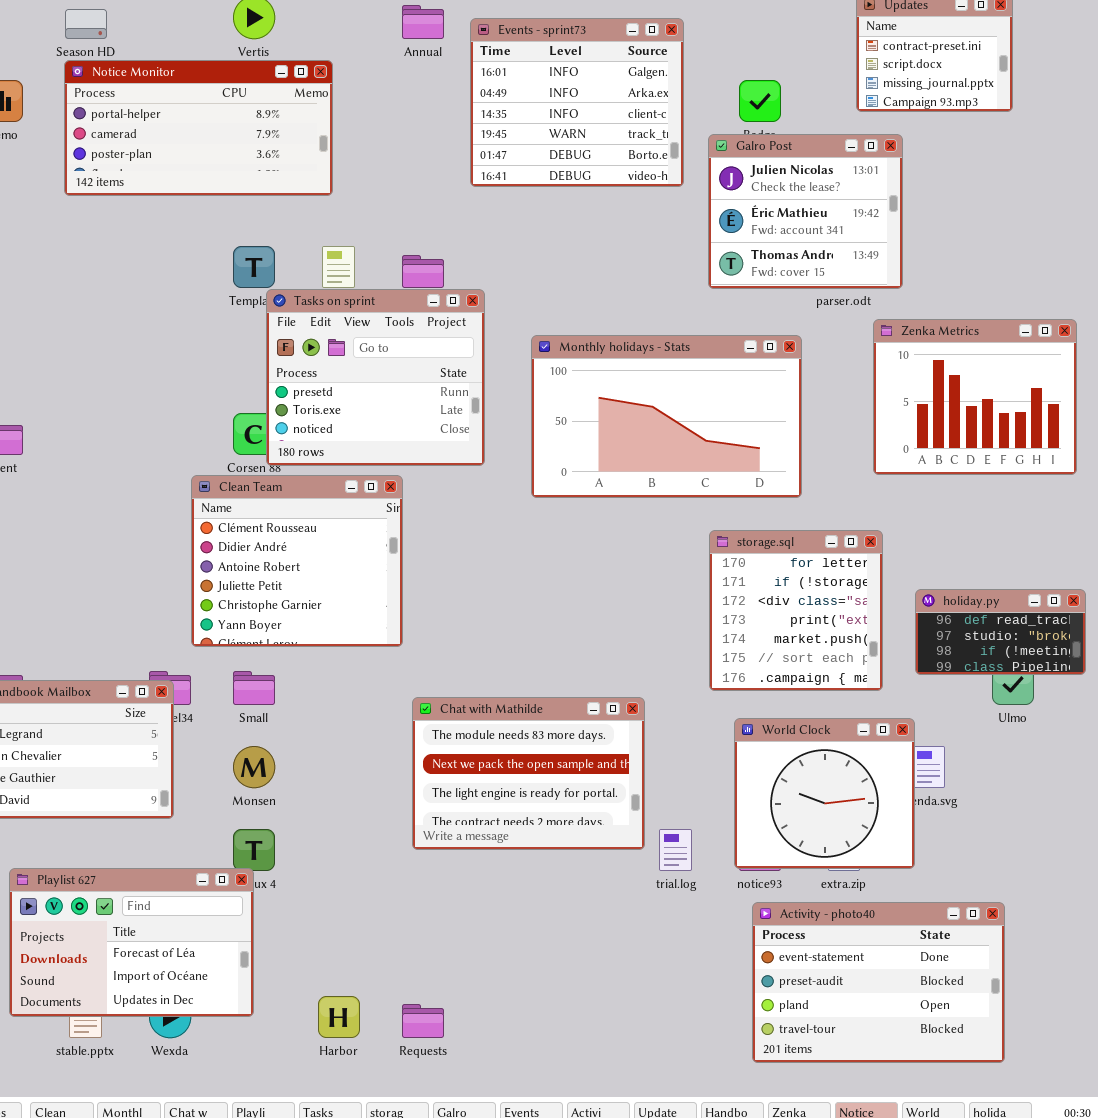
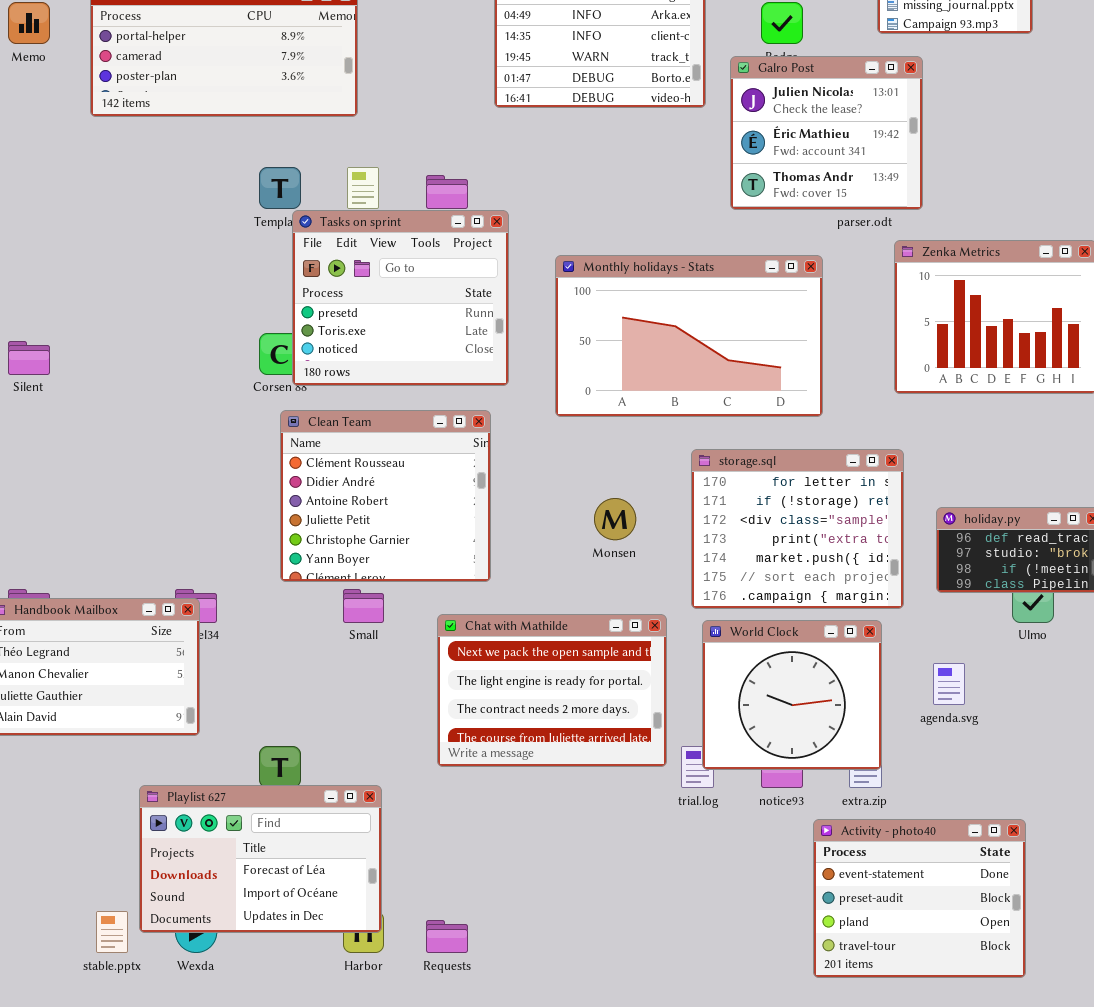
Clean Team: [191,475,403,647] -> [280,410,491,582], moved
storage.sql: [709,530,883,691] -> [691,449,904,609], resized
Small: [233,671,275,705] -> [343,589,384,623], moved
Chat with Mathilde: [412,697,645,850] -> [437,614,667,767], scrolled down 1 row
World Clock: [734,718,915,869] -> [702,620,882,770], moved
Monsen: [233,746,275,788] -> [594,498,636,540], moved
Playlist 627: [9,868,254,1017] -> [139,785,382,933], moved
Activity - photo40: [752,902,1005,1063] -> [813,819,1026,978], resized

